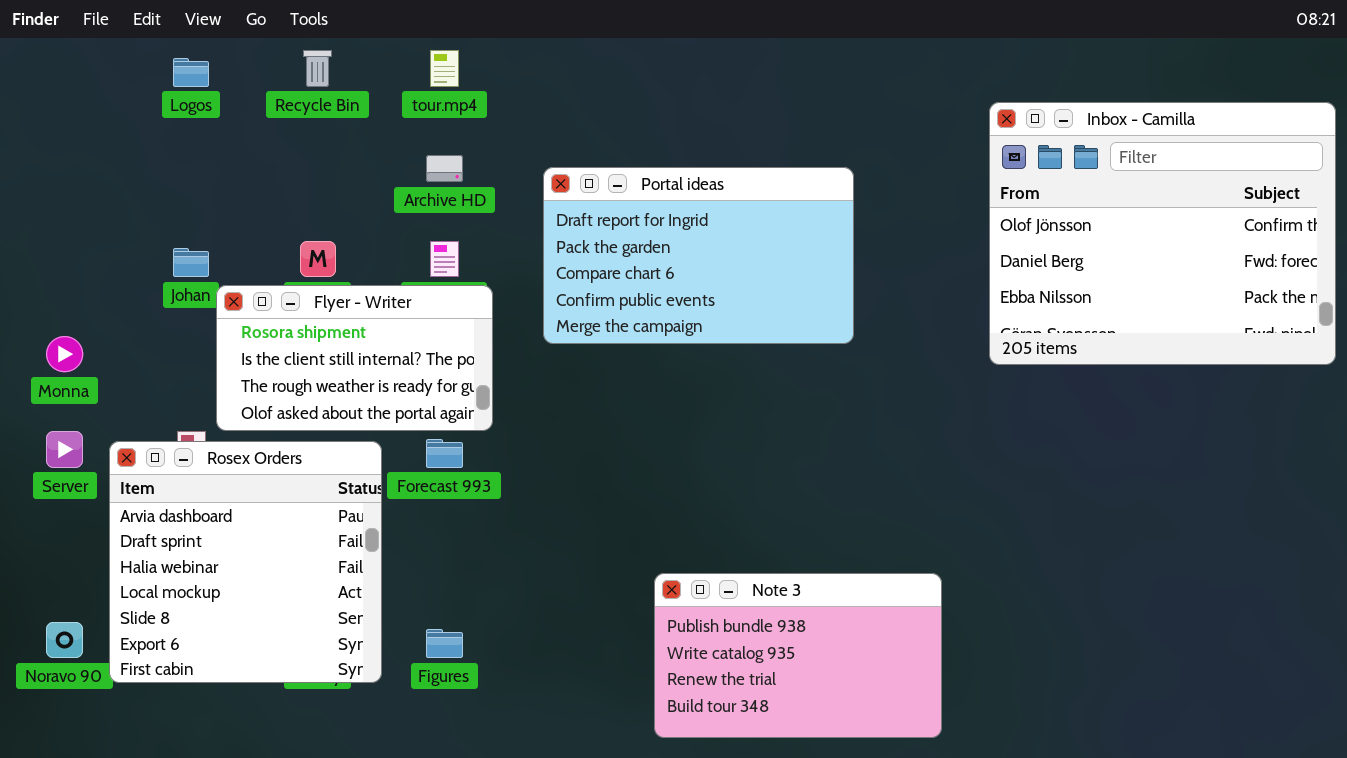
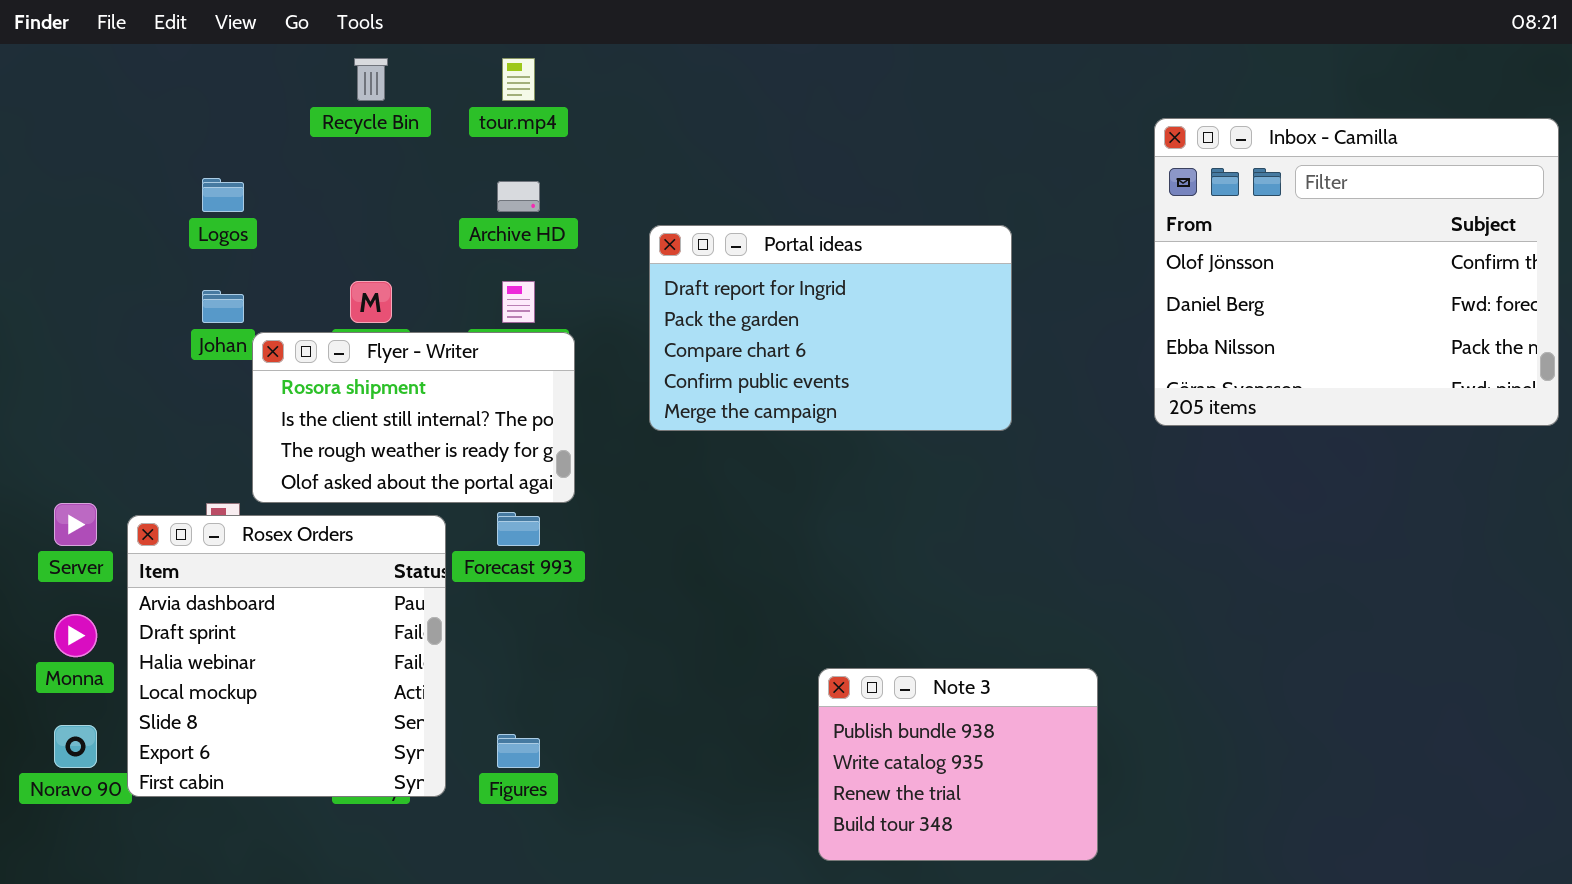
Logos: [173,58,209,87] -> [202,178,244,212], moved
Portal ideas: [543,167,854,344] -> [649,225,1012,431], moved
Monna: [46,336,83,372] -> [54,614,97,657], moved
Note 3: [654,573,942,738] -> [818,668,1098,861], resized

